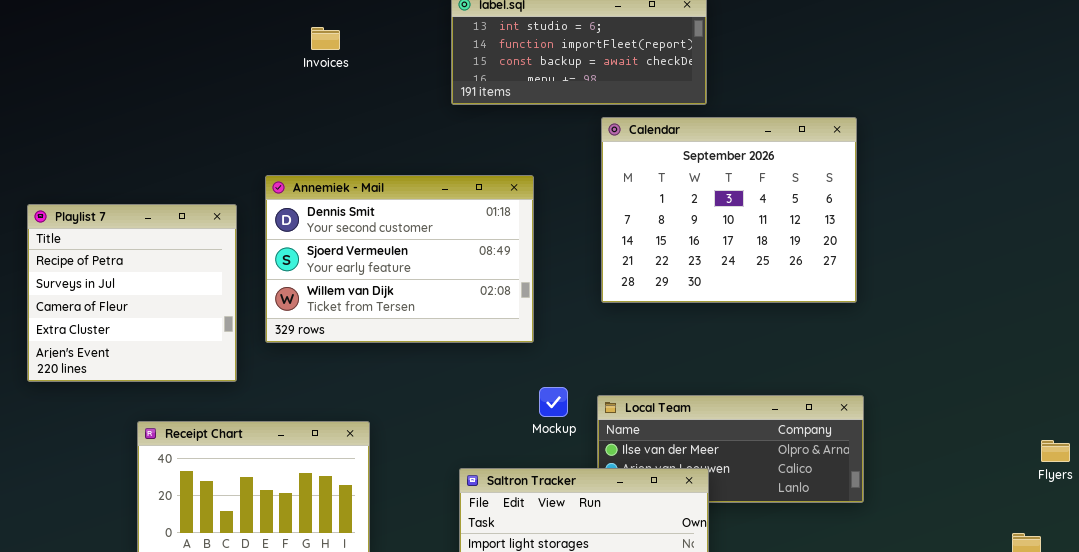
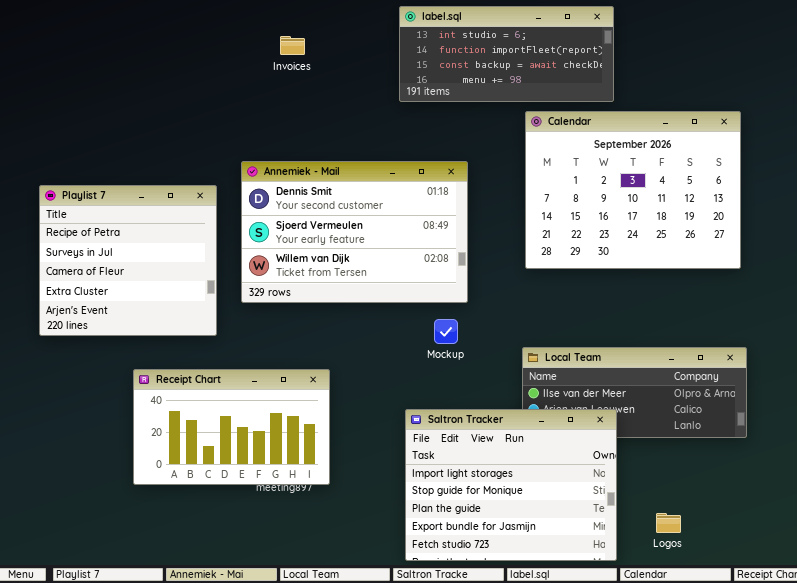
Mockup: [539,387,568,417] -> [434,319,458,344], moved

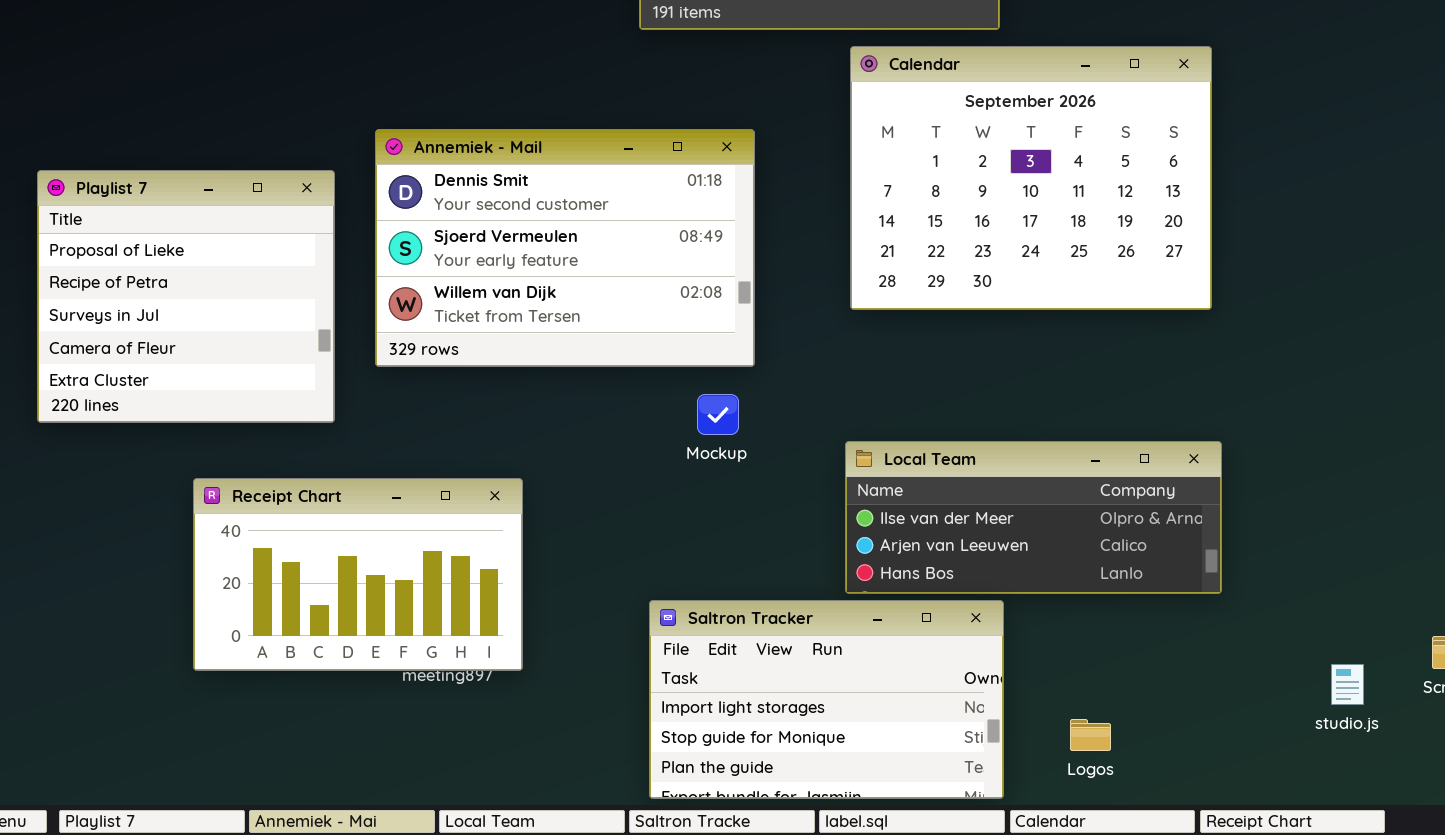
Playlist 7: [39,185,217,336] -> [37,170,335,423], scrolled up 1 row
Saltron Tracker: [405,409,617,561] -> [649,600,1004,799], resized

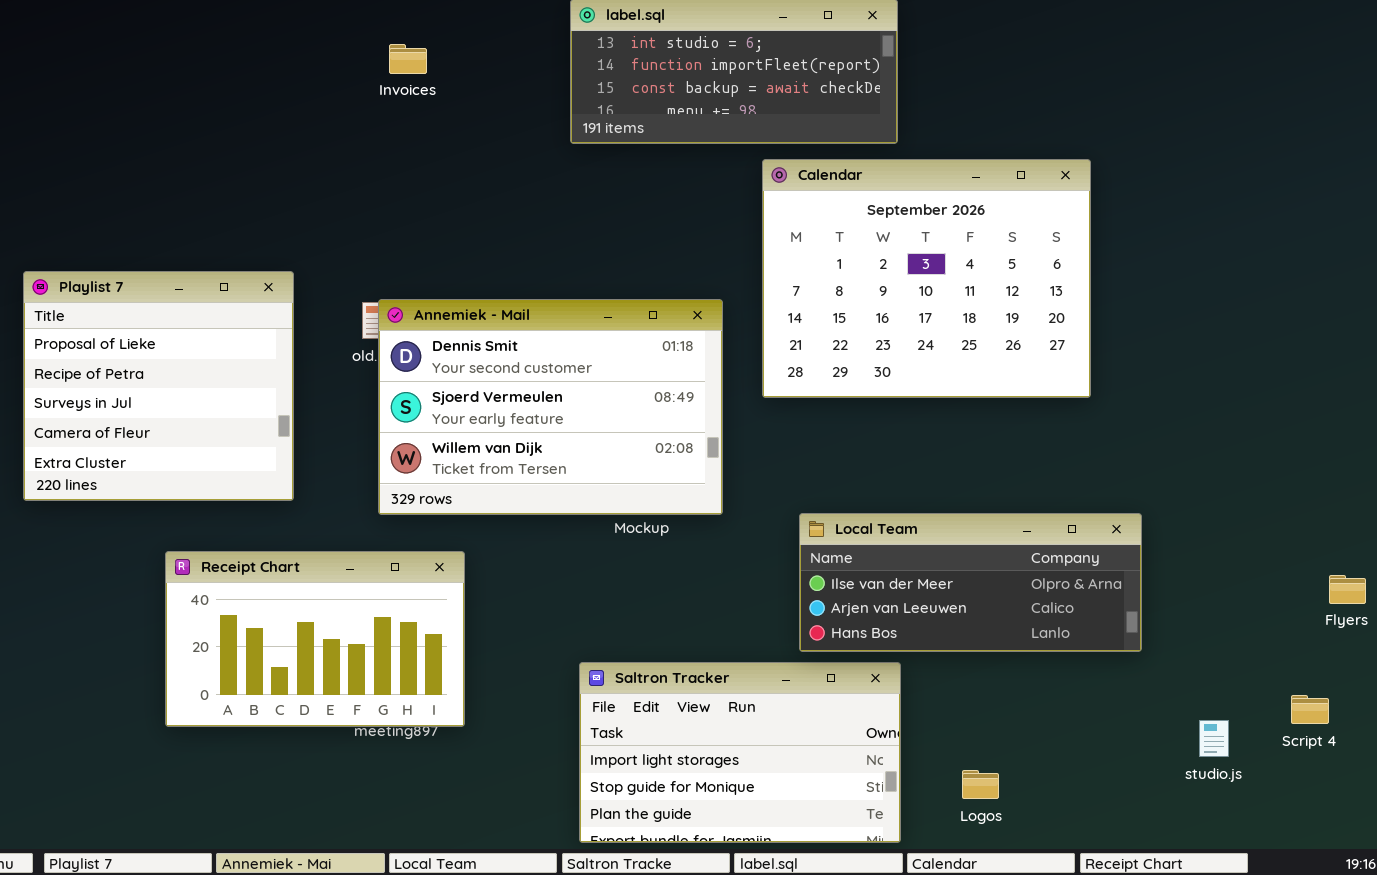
Annemiek - Mail: [375,129,755,367] -> [378,299,723,515], moved
Local Team: [845,441,1222,594] -> [799,513,1142,652], moved

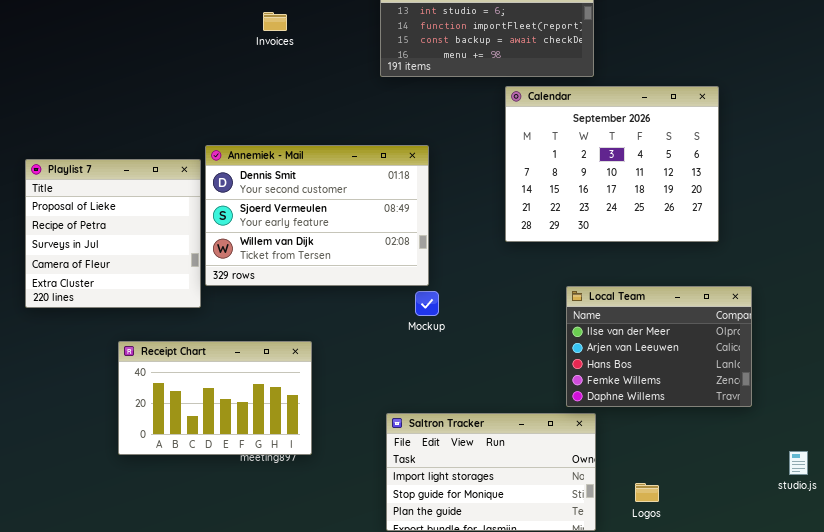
Annemiek - Mail: [378,299,723,515] -> [205,145,429,286], moved
Local Team: [799,513,1142,652] -> [566,286,752,407], resized

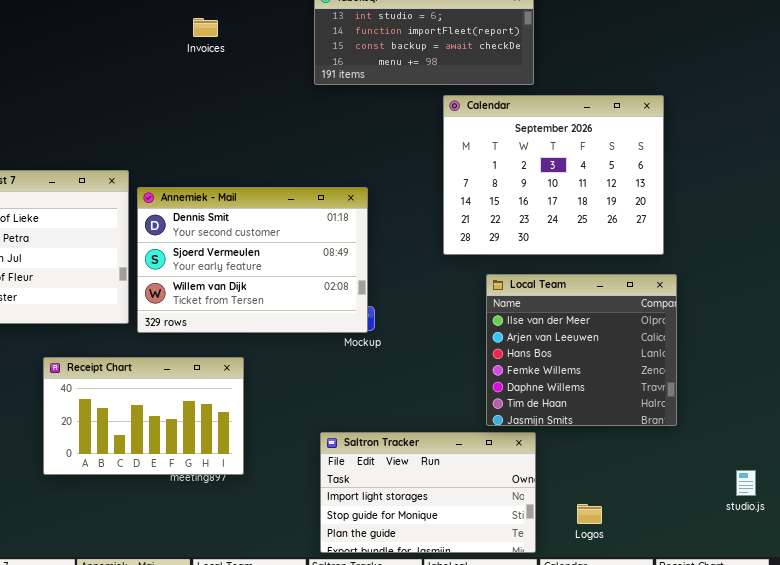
Annemiek - Mail: [205,145,429,286] -> [137,187,368,333], moved
Local Team: [566,286,752,407] -> [486,274,677,426], moved, resized

